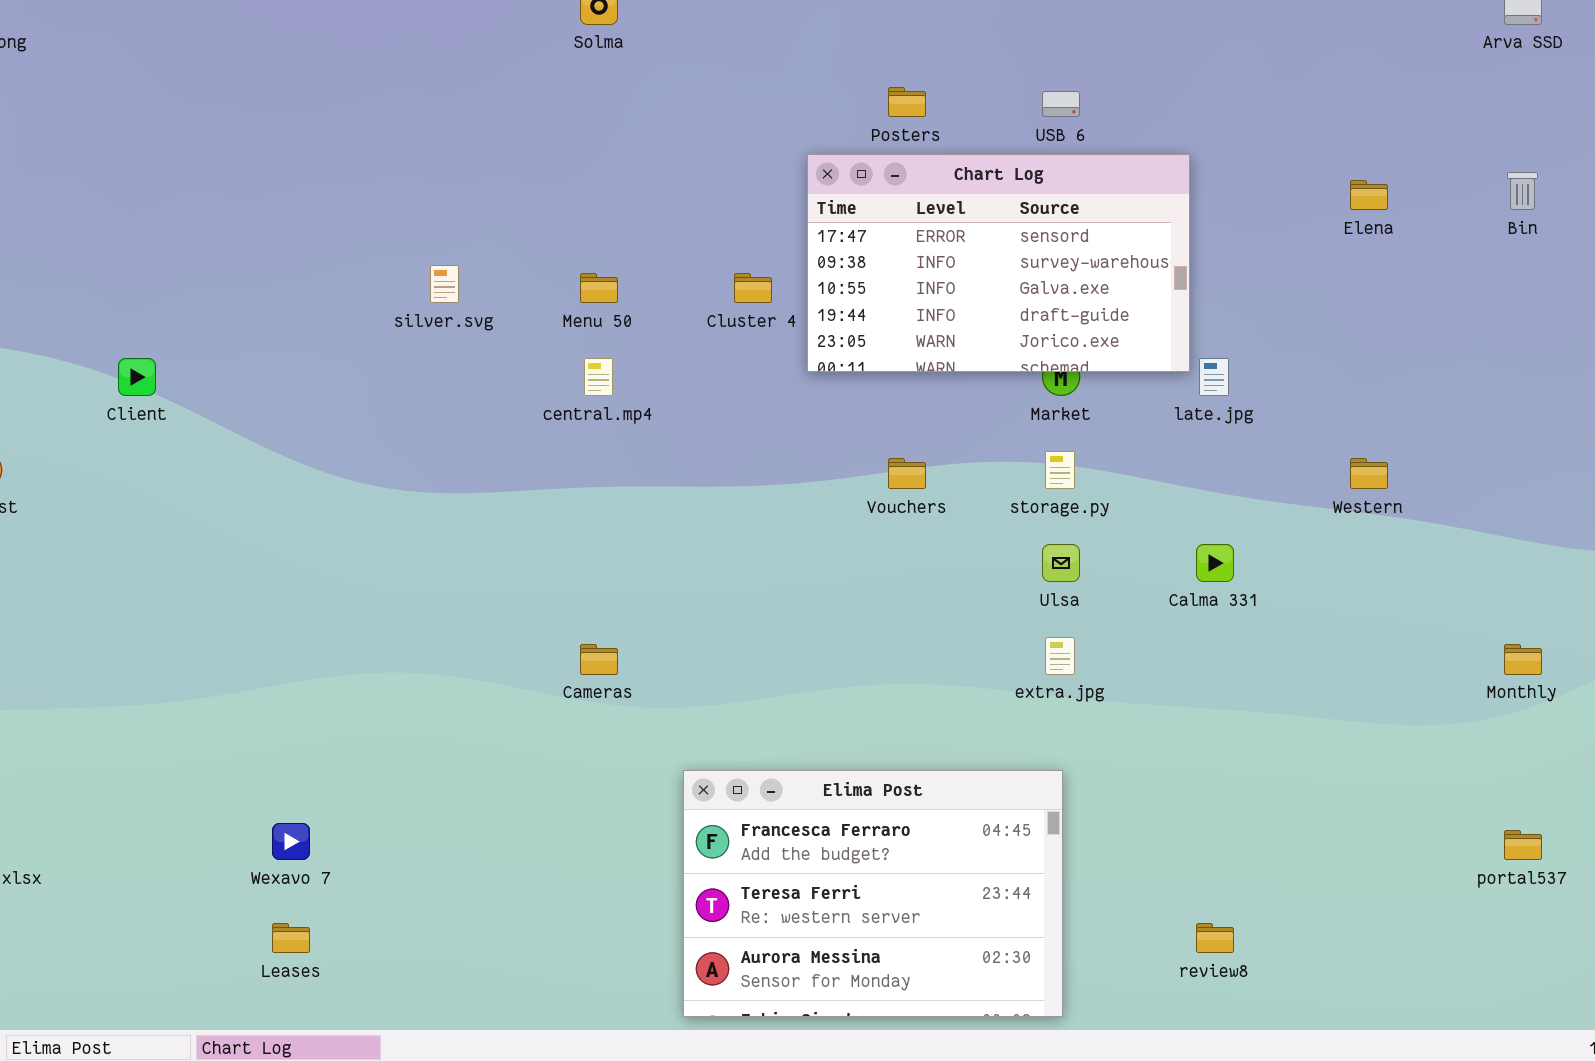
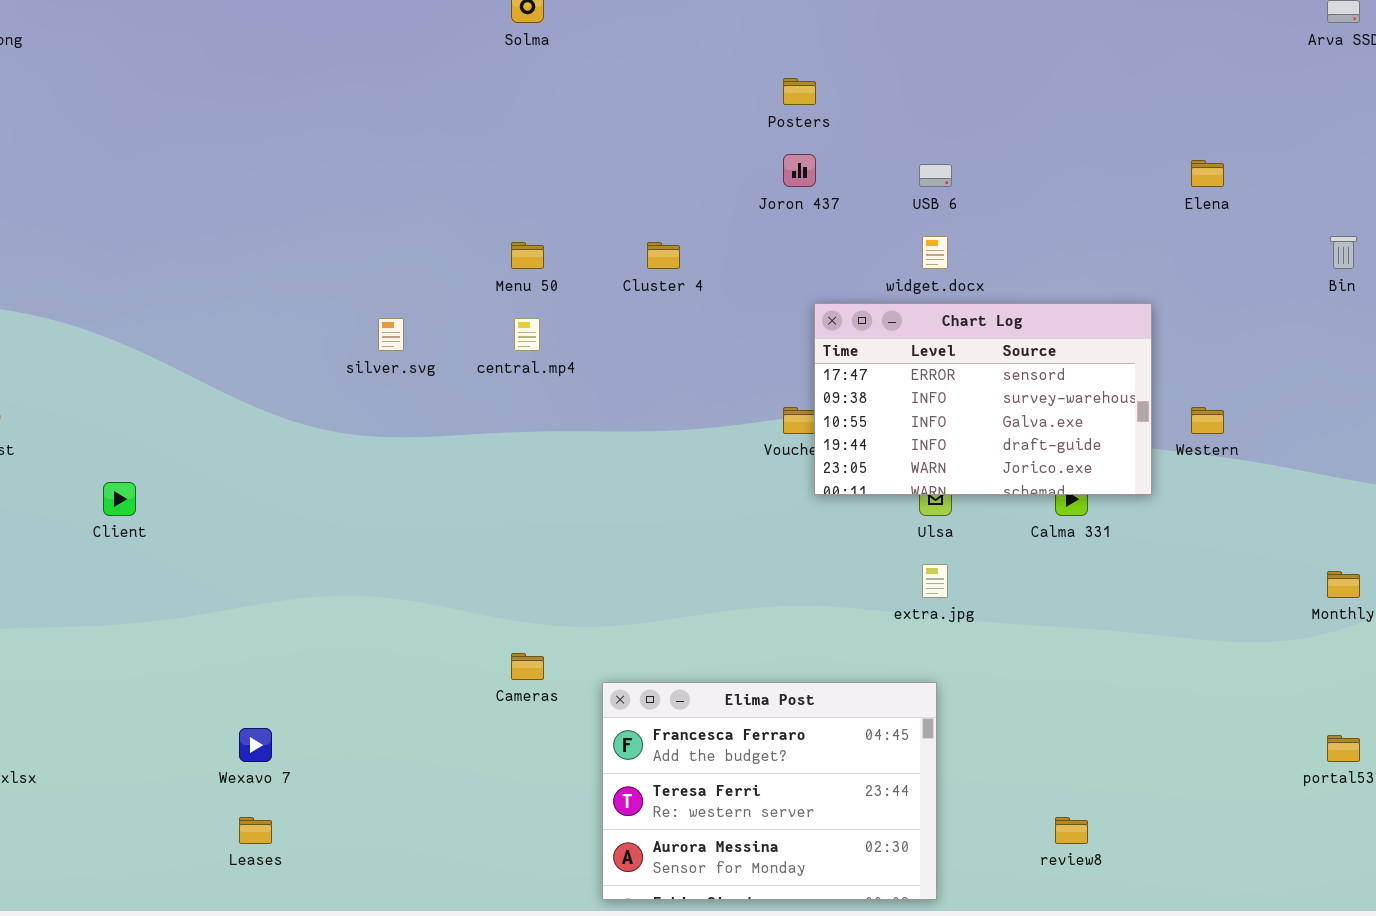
USB 6: [1042,91,1080,117] -> [919,164,952,187], moved
Chart Log: [807,154,1190,372] -> [814,303,1152,495], moved
Bin: [1507,172,1538,210] -> [1330,236,1357,269], moved
silver.svg: [430,265,459,303] -> [378,318,404,351], moved
Client: [118,358,156,396] -> [103,482,136,516], moved
Cameras: [580,644,618,675] -> [511,653,544,680], moved

